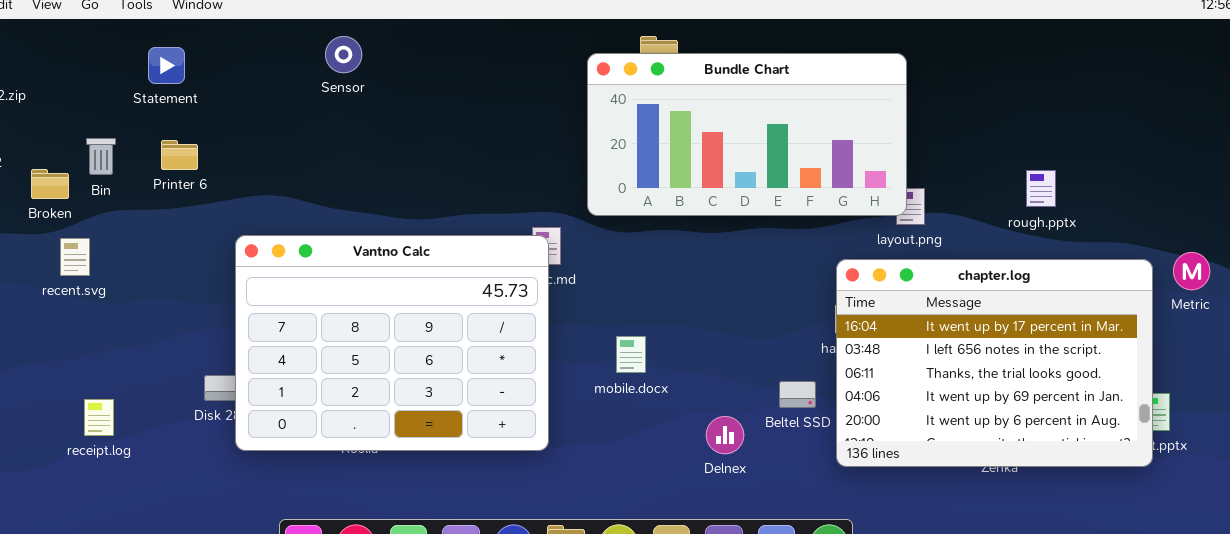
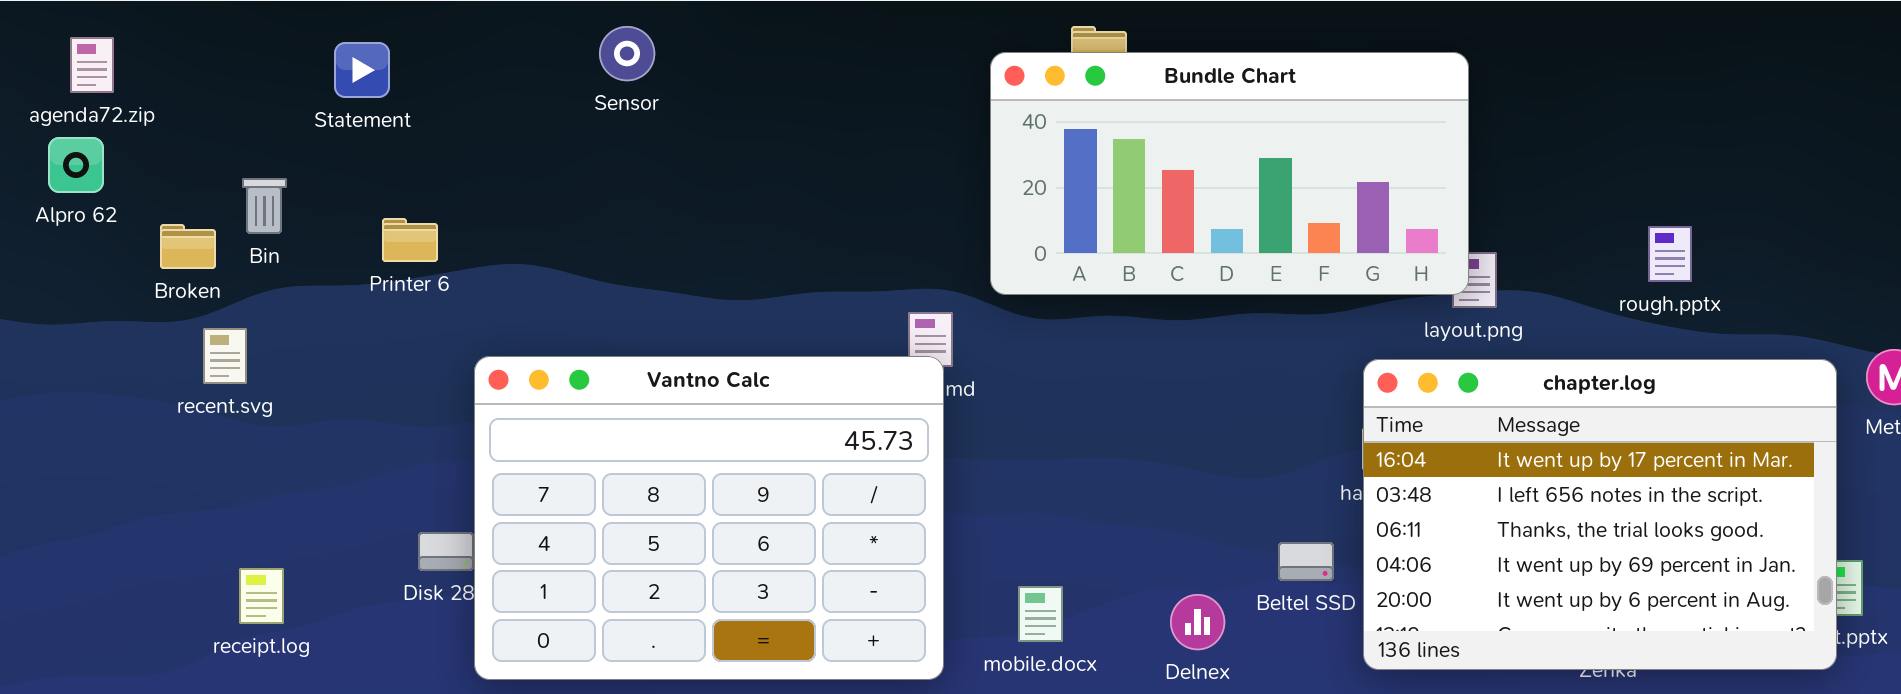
Printer 6: [161,140,198,170] -> [382,218,438,262], moved
Vantno Calc: [235,235,549,451] -> [474,356,944,680], moved
mobile.docx: [616,336,646,373] -> [1018,586,1063,642], moved

